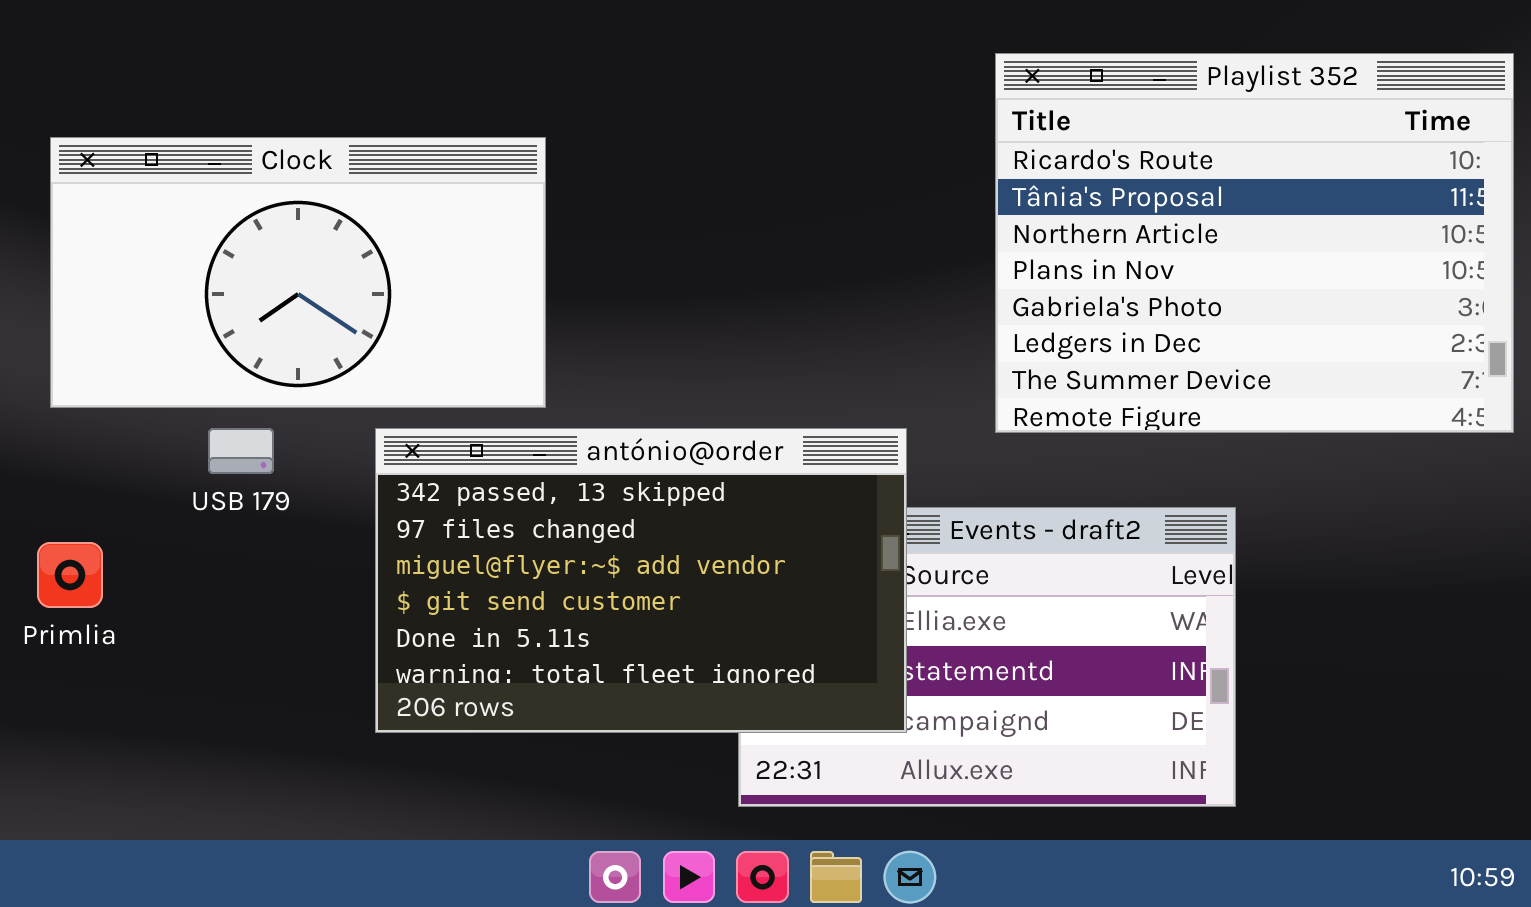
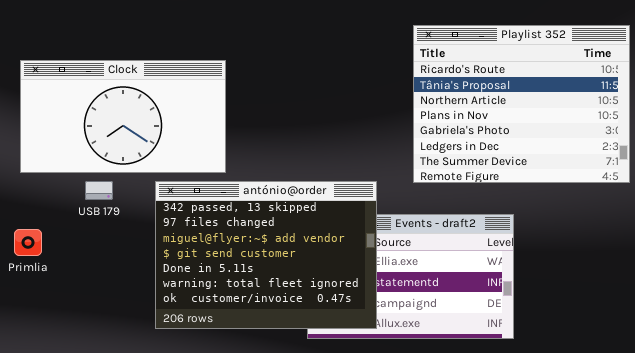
antónio@order: [375,428,907,733] -> [155,181,377,329], resized

